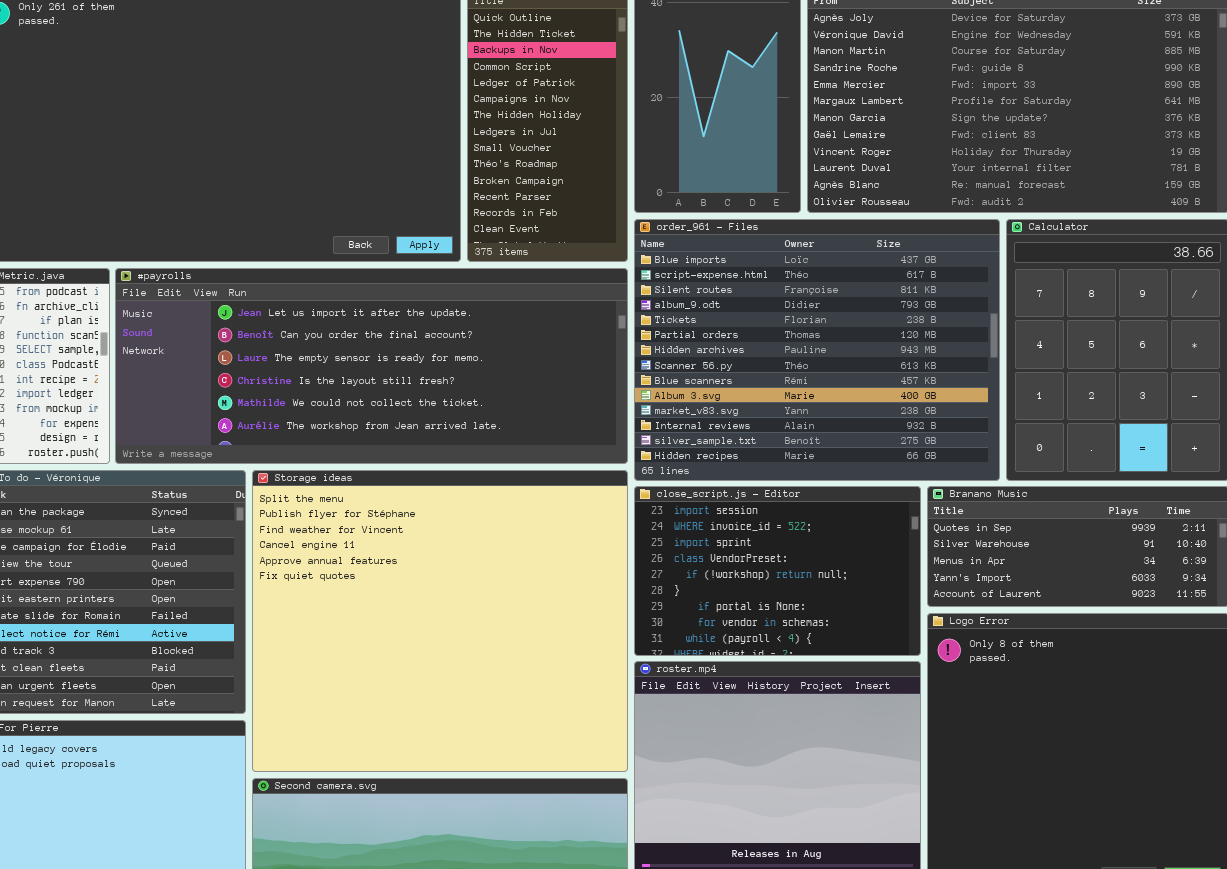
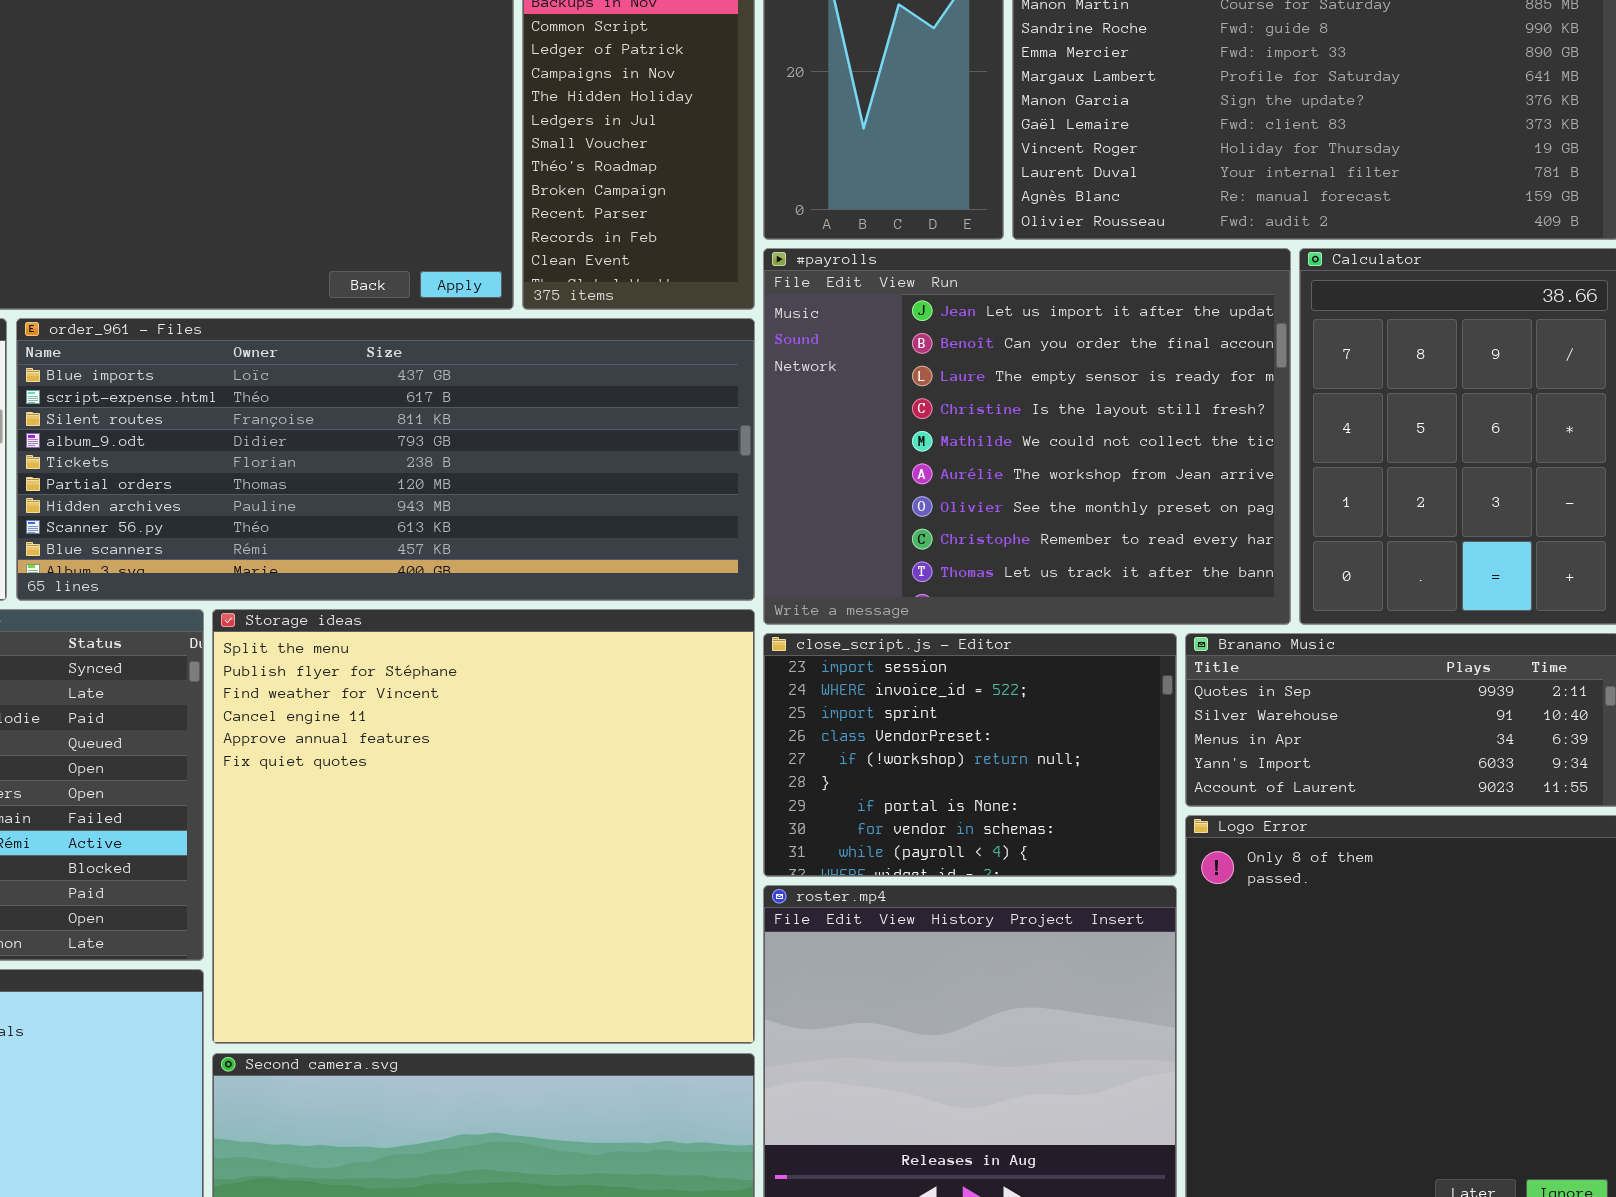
order_961 - Files: [634,219,1000,481] -> [16,318,755,601], moved, resized
#payrolls: [115,268,628,464] -> [763,248,1291,625], moved, resized

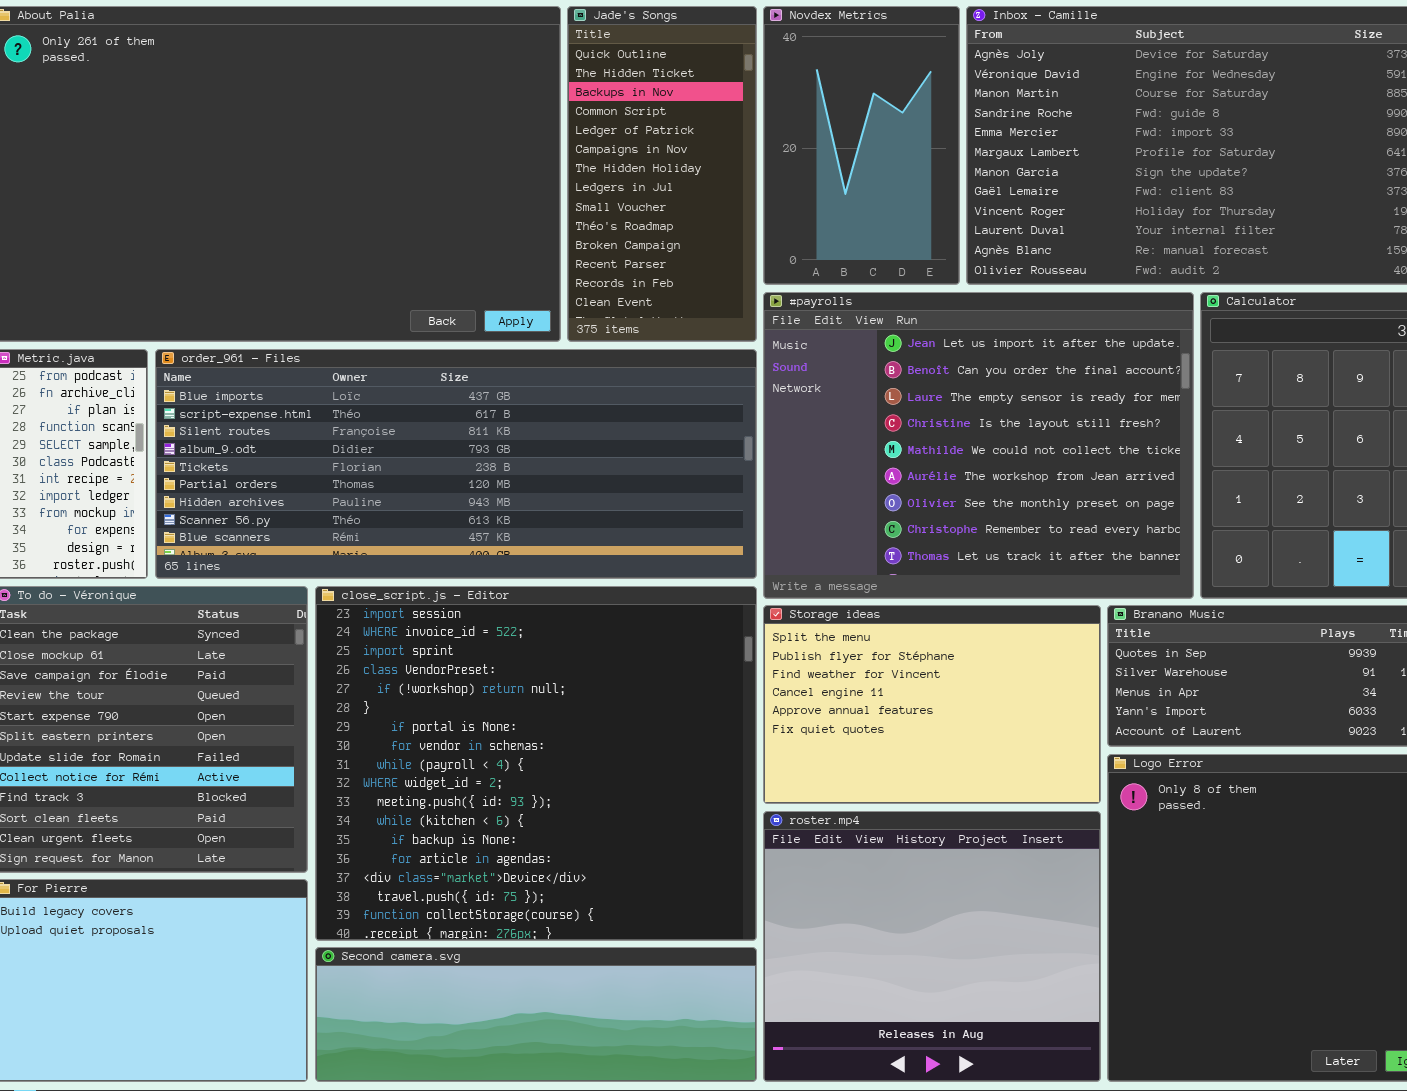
Storage ideas: [212,609,755,1044] -> [763,605,1101,804], moved, resized
close_script.js - Editor: [763,633,1177,877] -> [315,586,757,941], moved, resized

